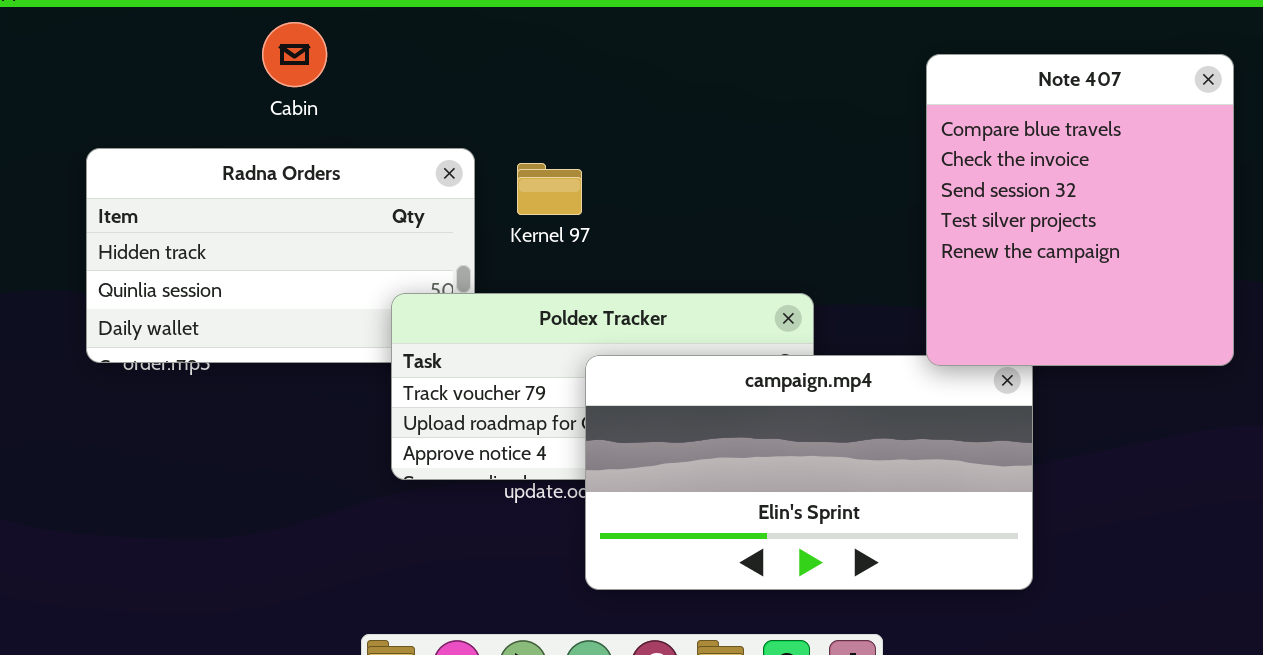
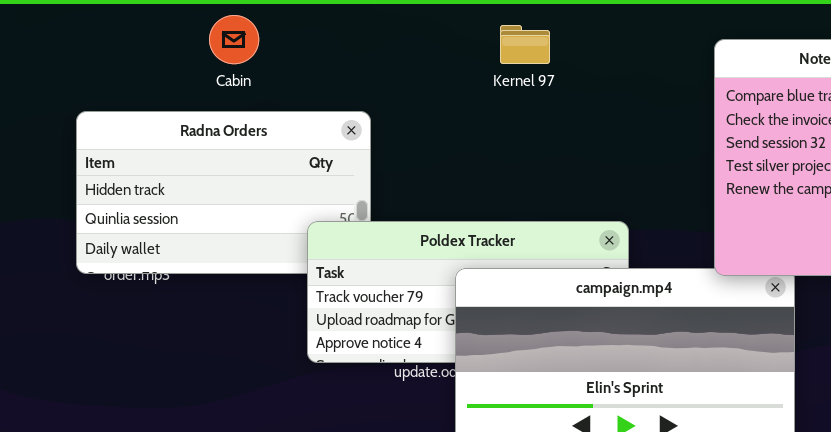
Kernel 97: [517,163,582,215] -> [500,25,550,64], moved

